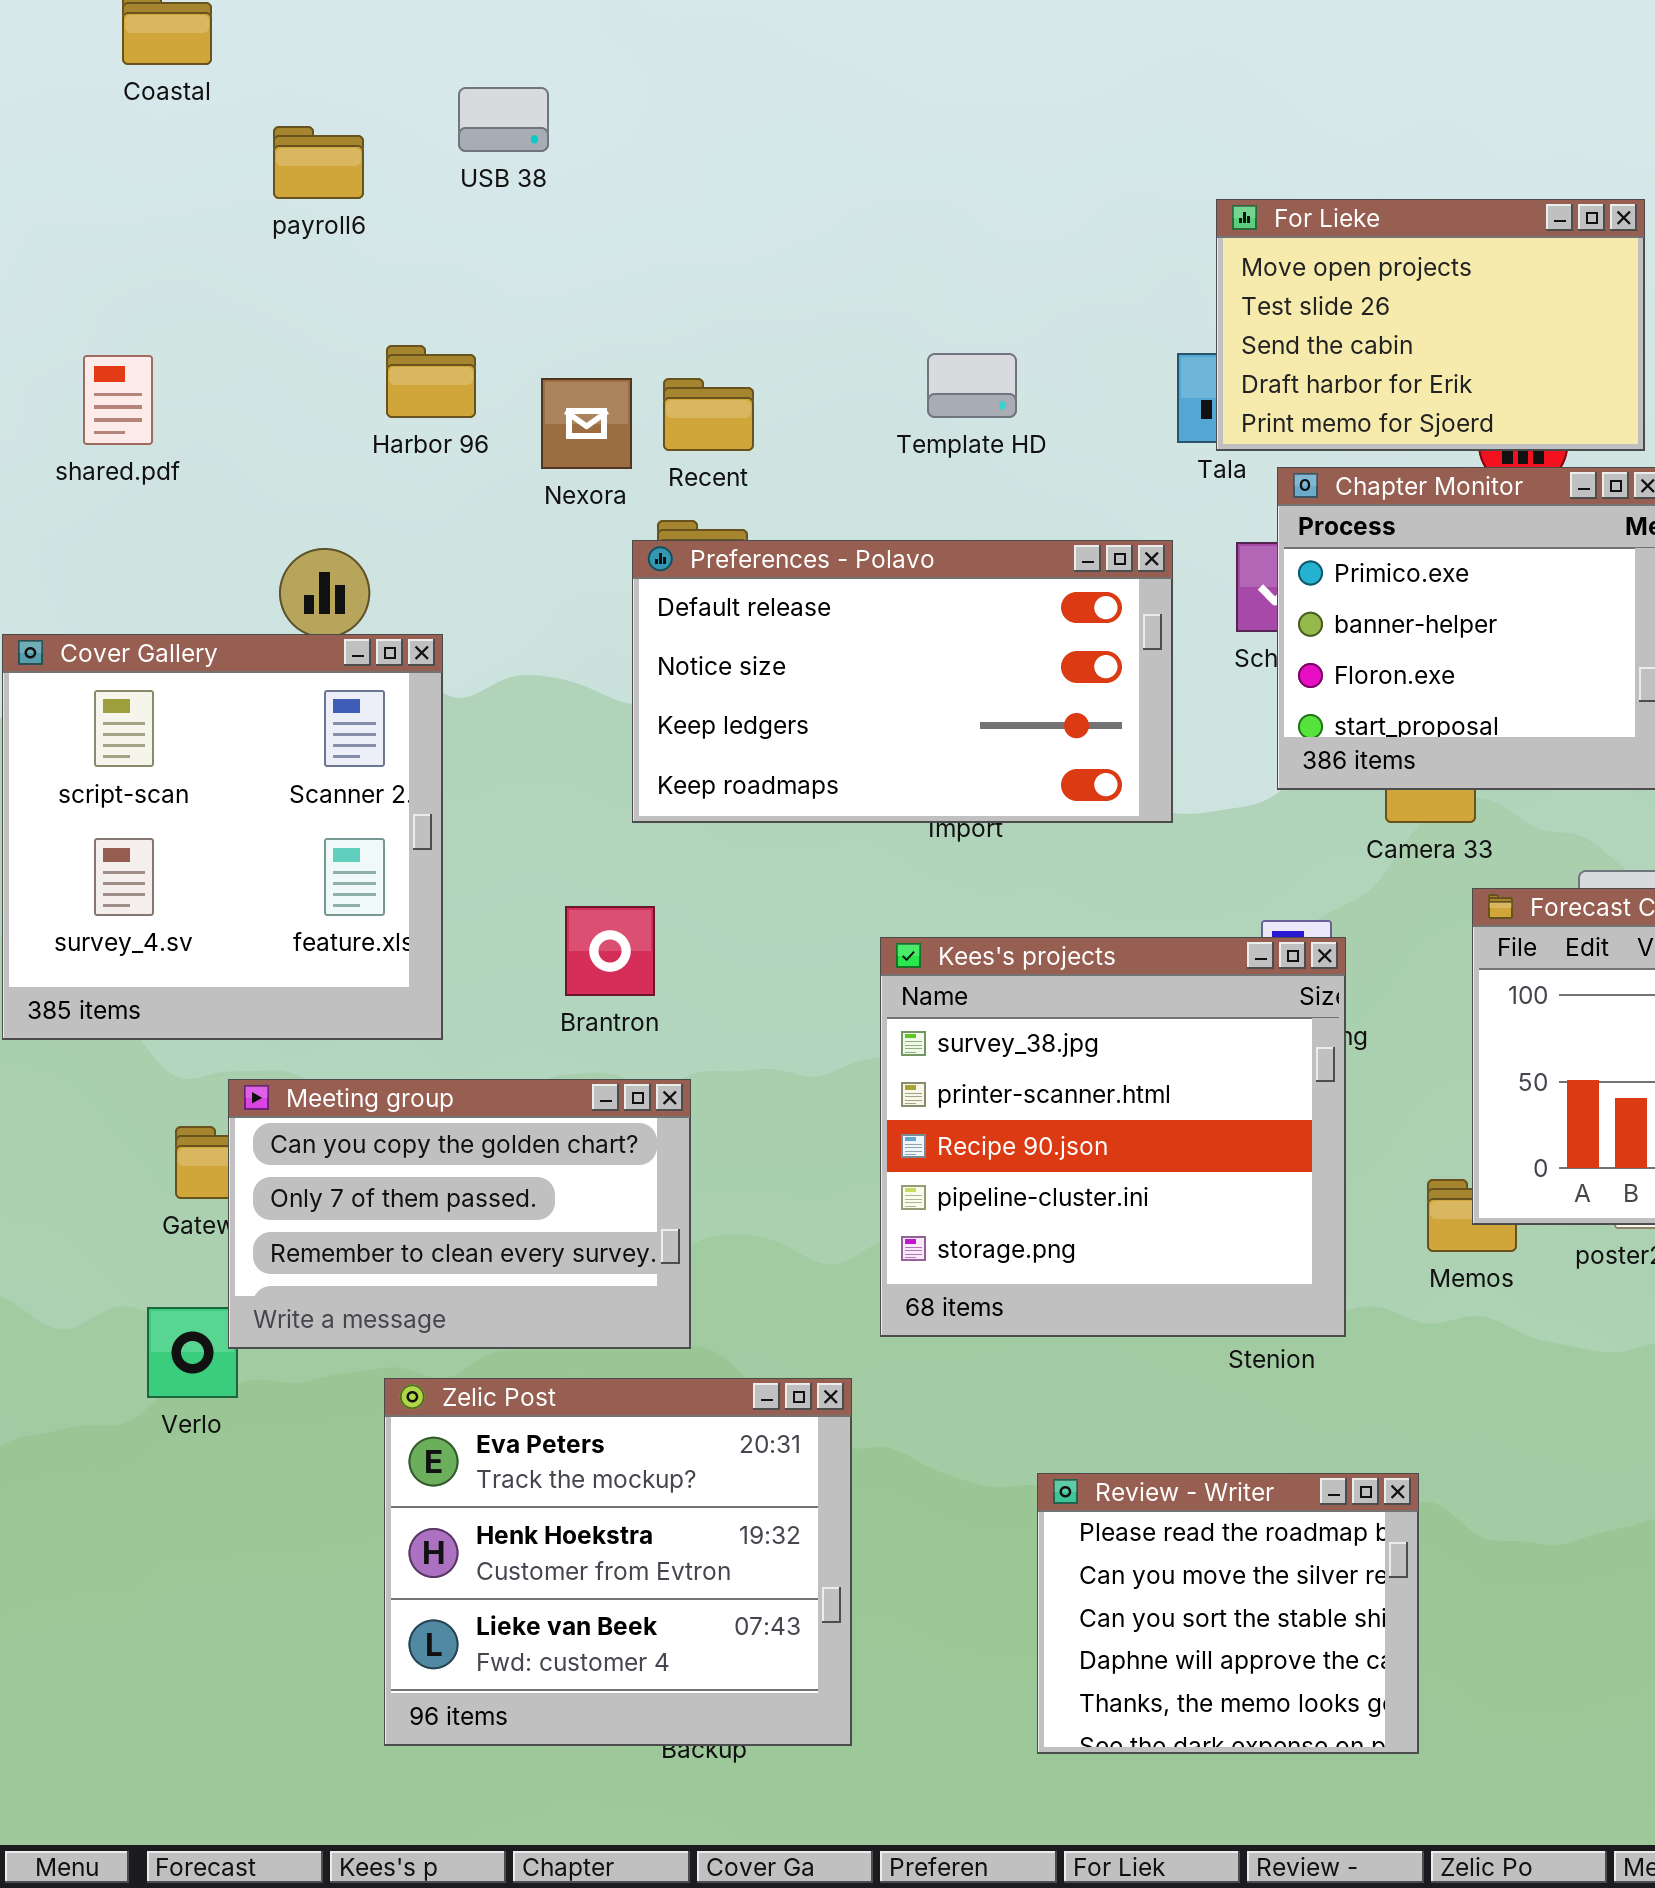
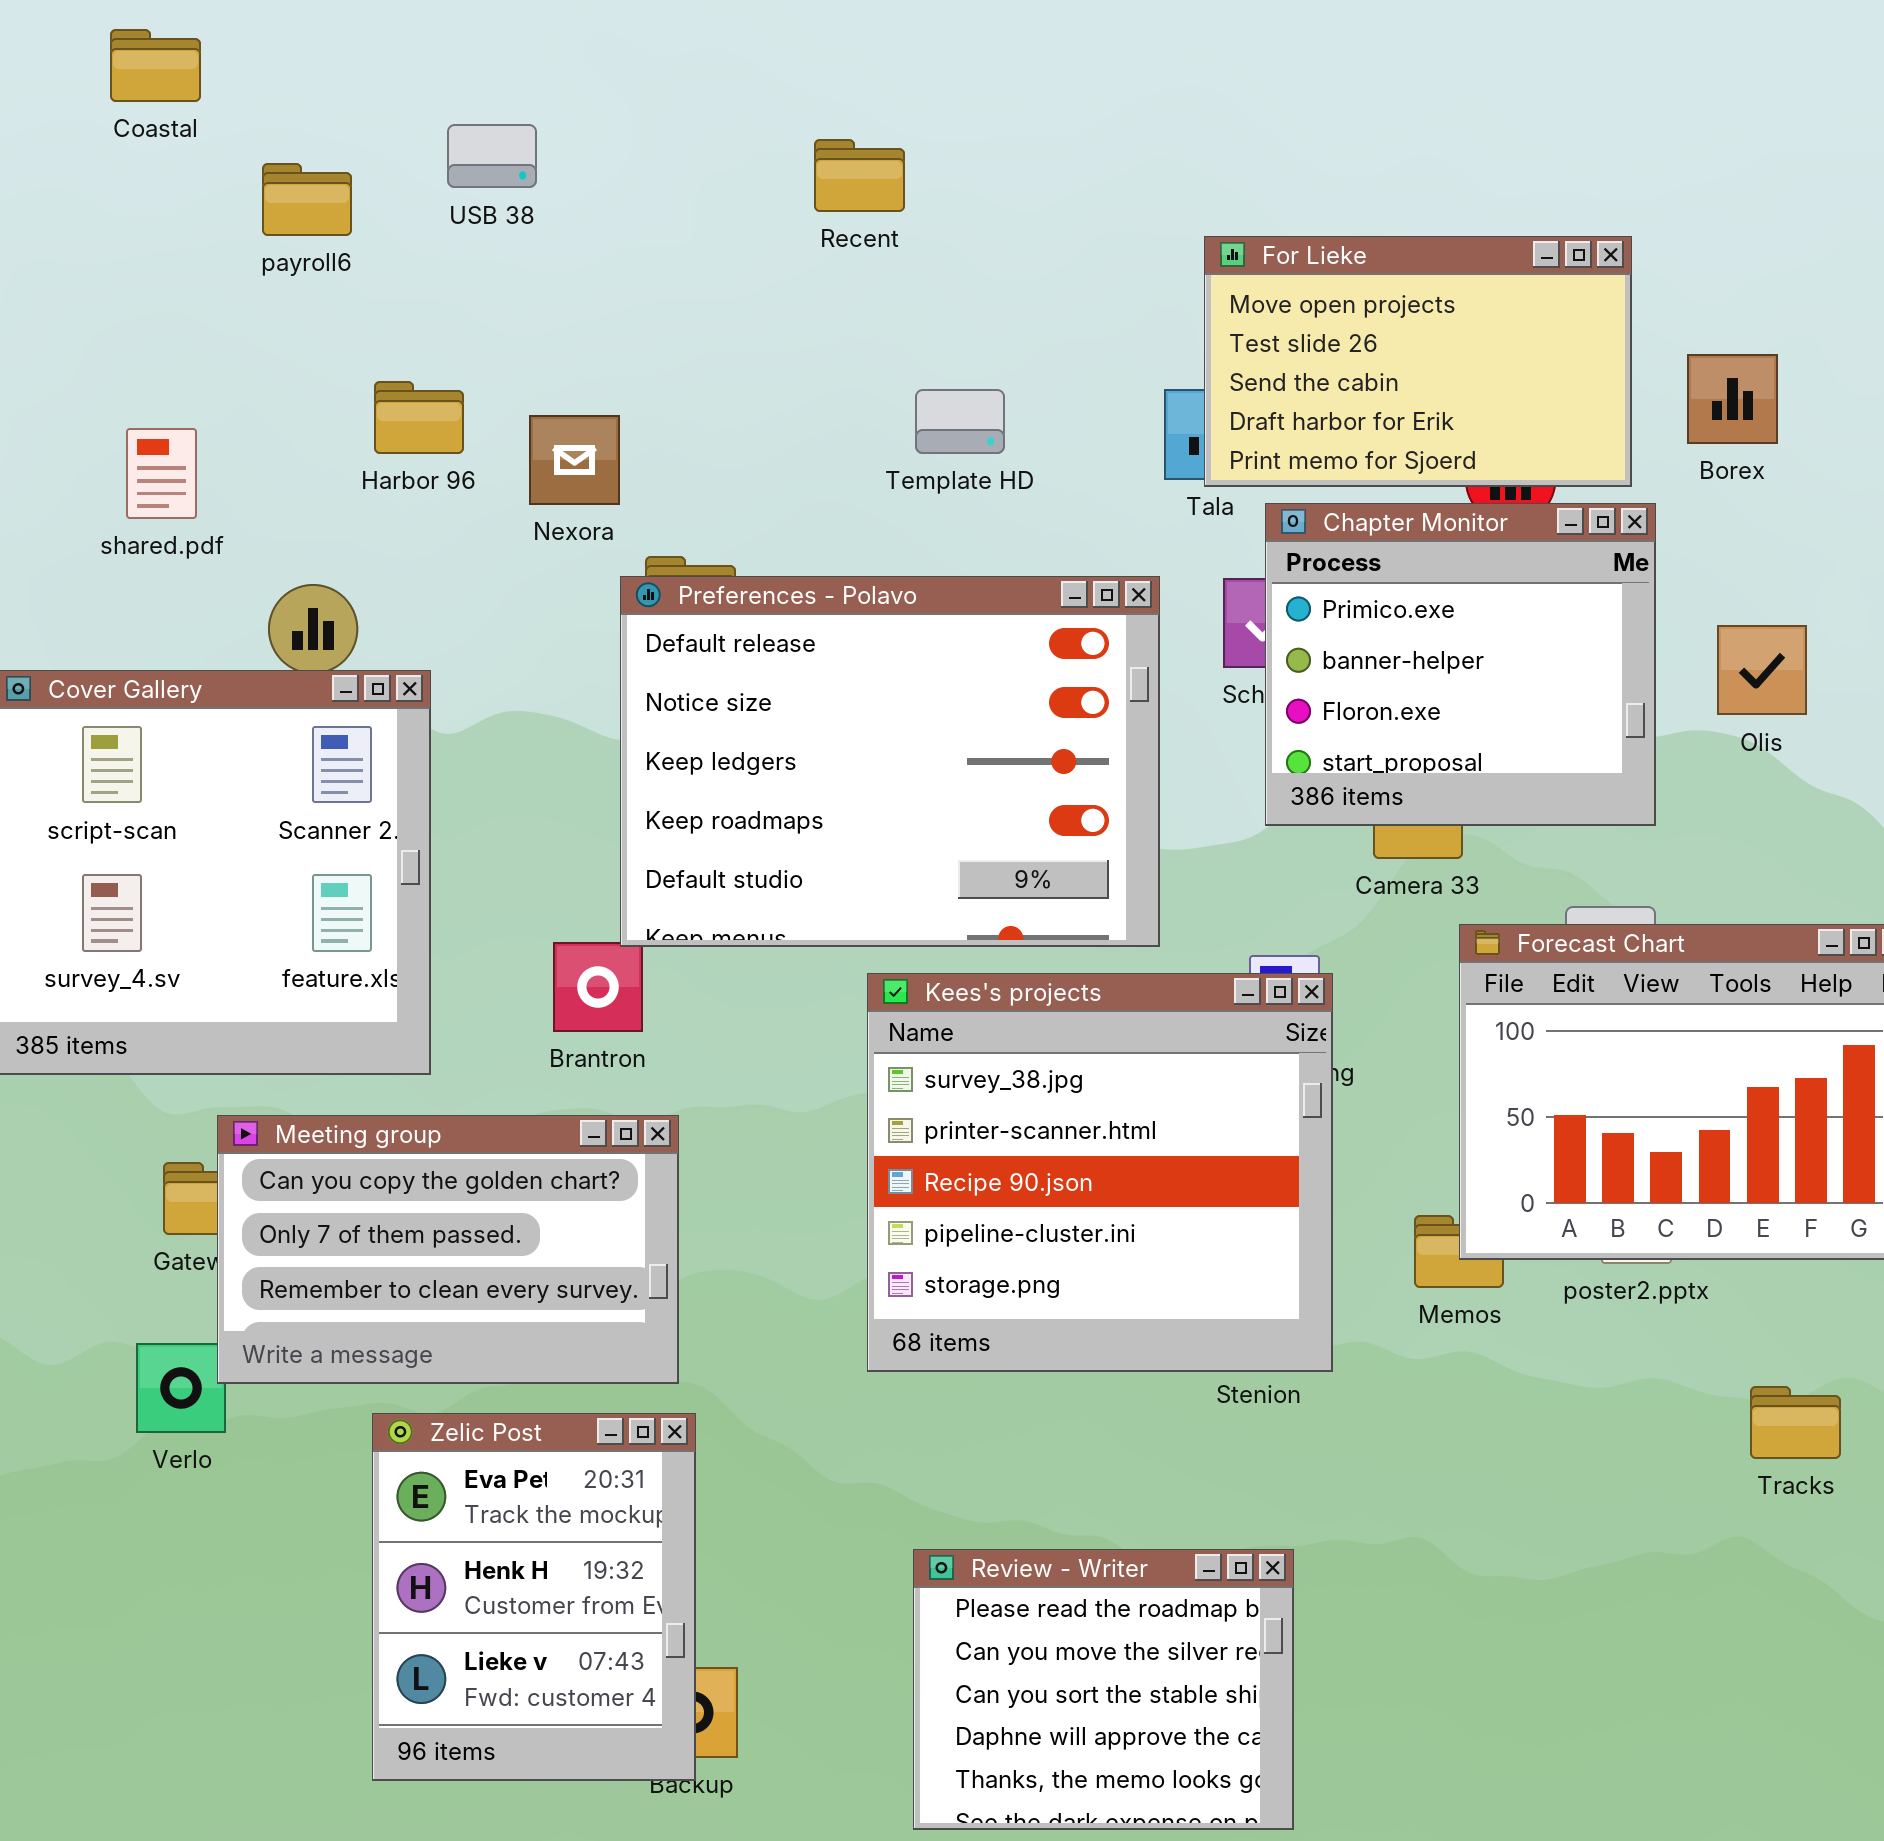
shared.pdf: [83,355,153,445] -> [126,428,197,519], moved
Recent: [663,378,754,451] -> [814,139,905,212], moved
Preferences - Polavo: [632,540,1173,823] -> [620,576,1160,947], resized
Zelic Post: [384,1378,852,1746] -> [372,1413,696,1781], resized
Review - Writer: [1037,1473,1419,1754] -> [913,1549,1294,1830], moved

